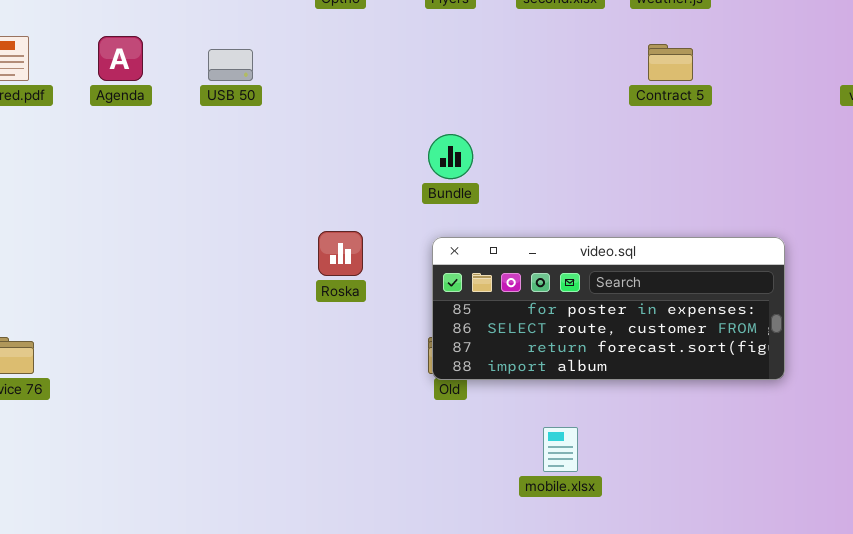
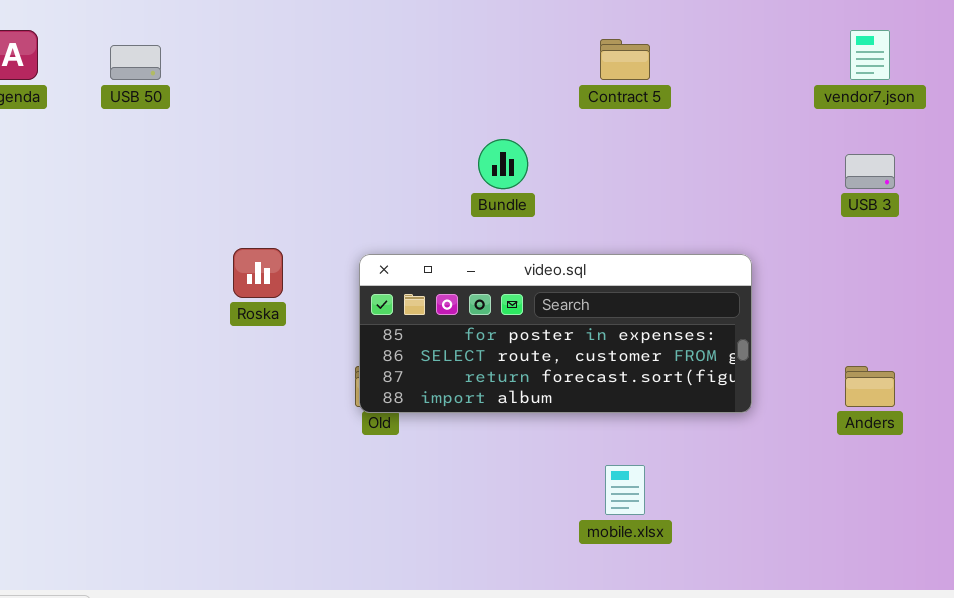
Bundle: [428,134,473,179] -> [478,139,528,189], moved
mobile.xlsx: [543,427,578,472] -> [605,465,645,515], moved

